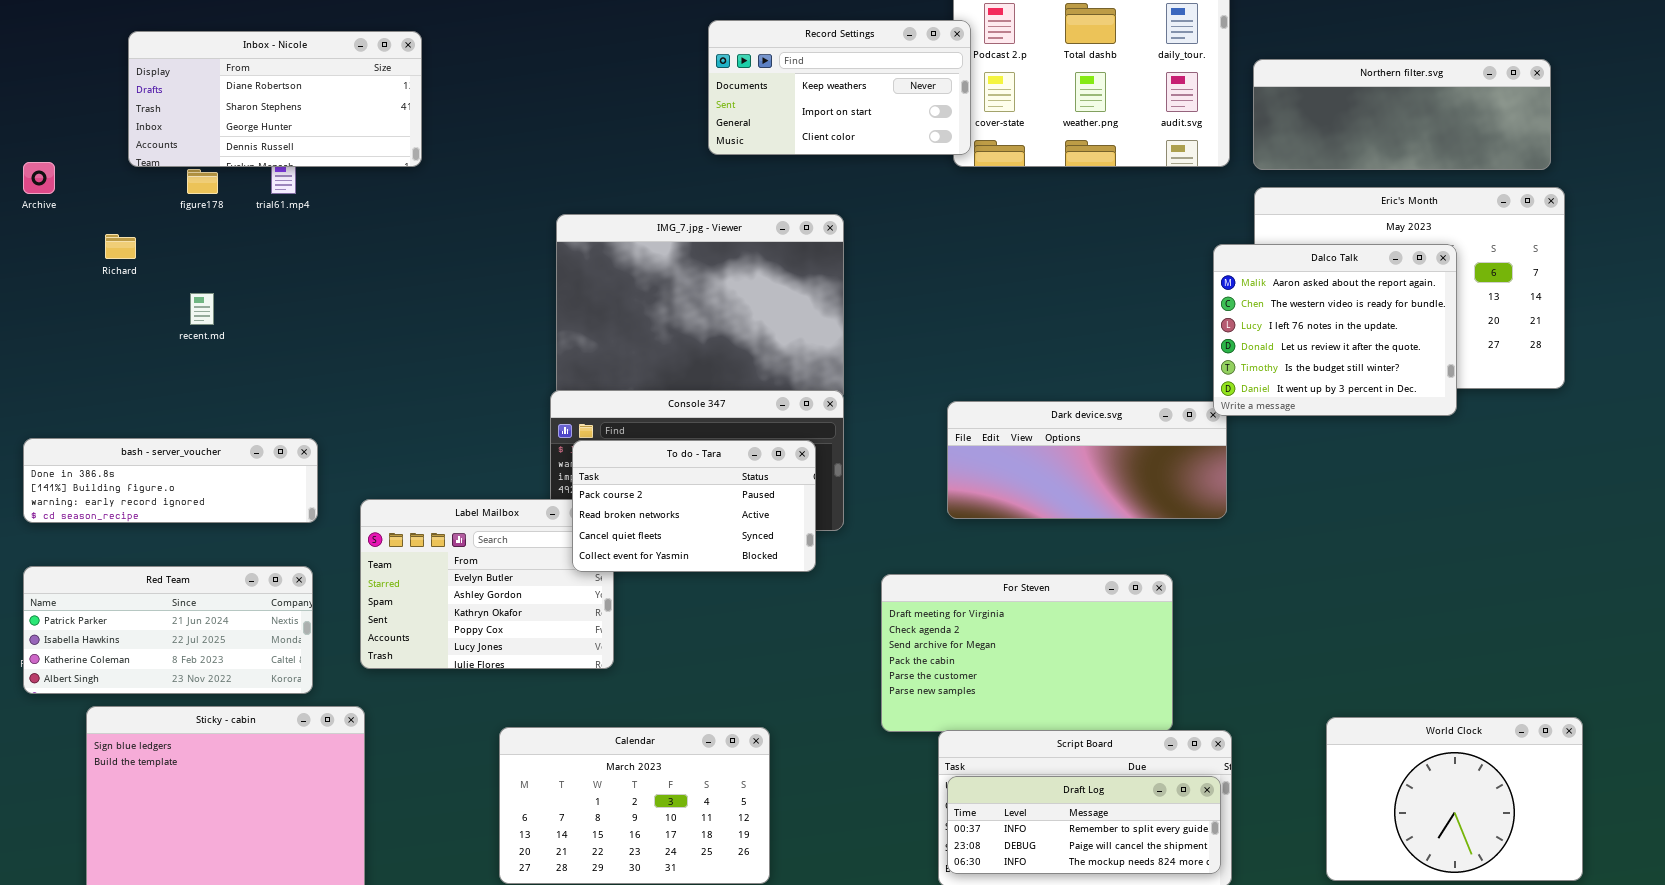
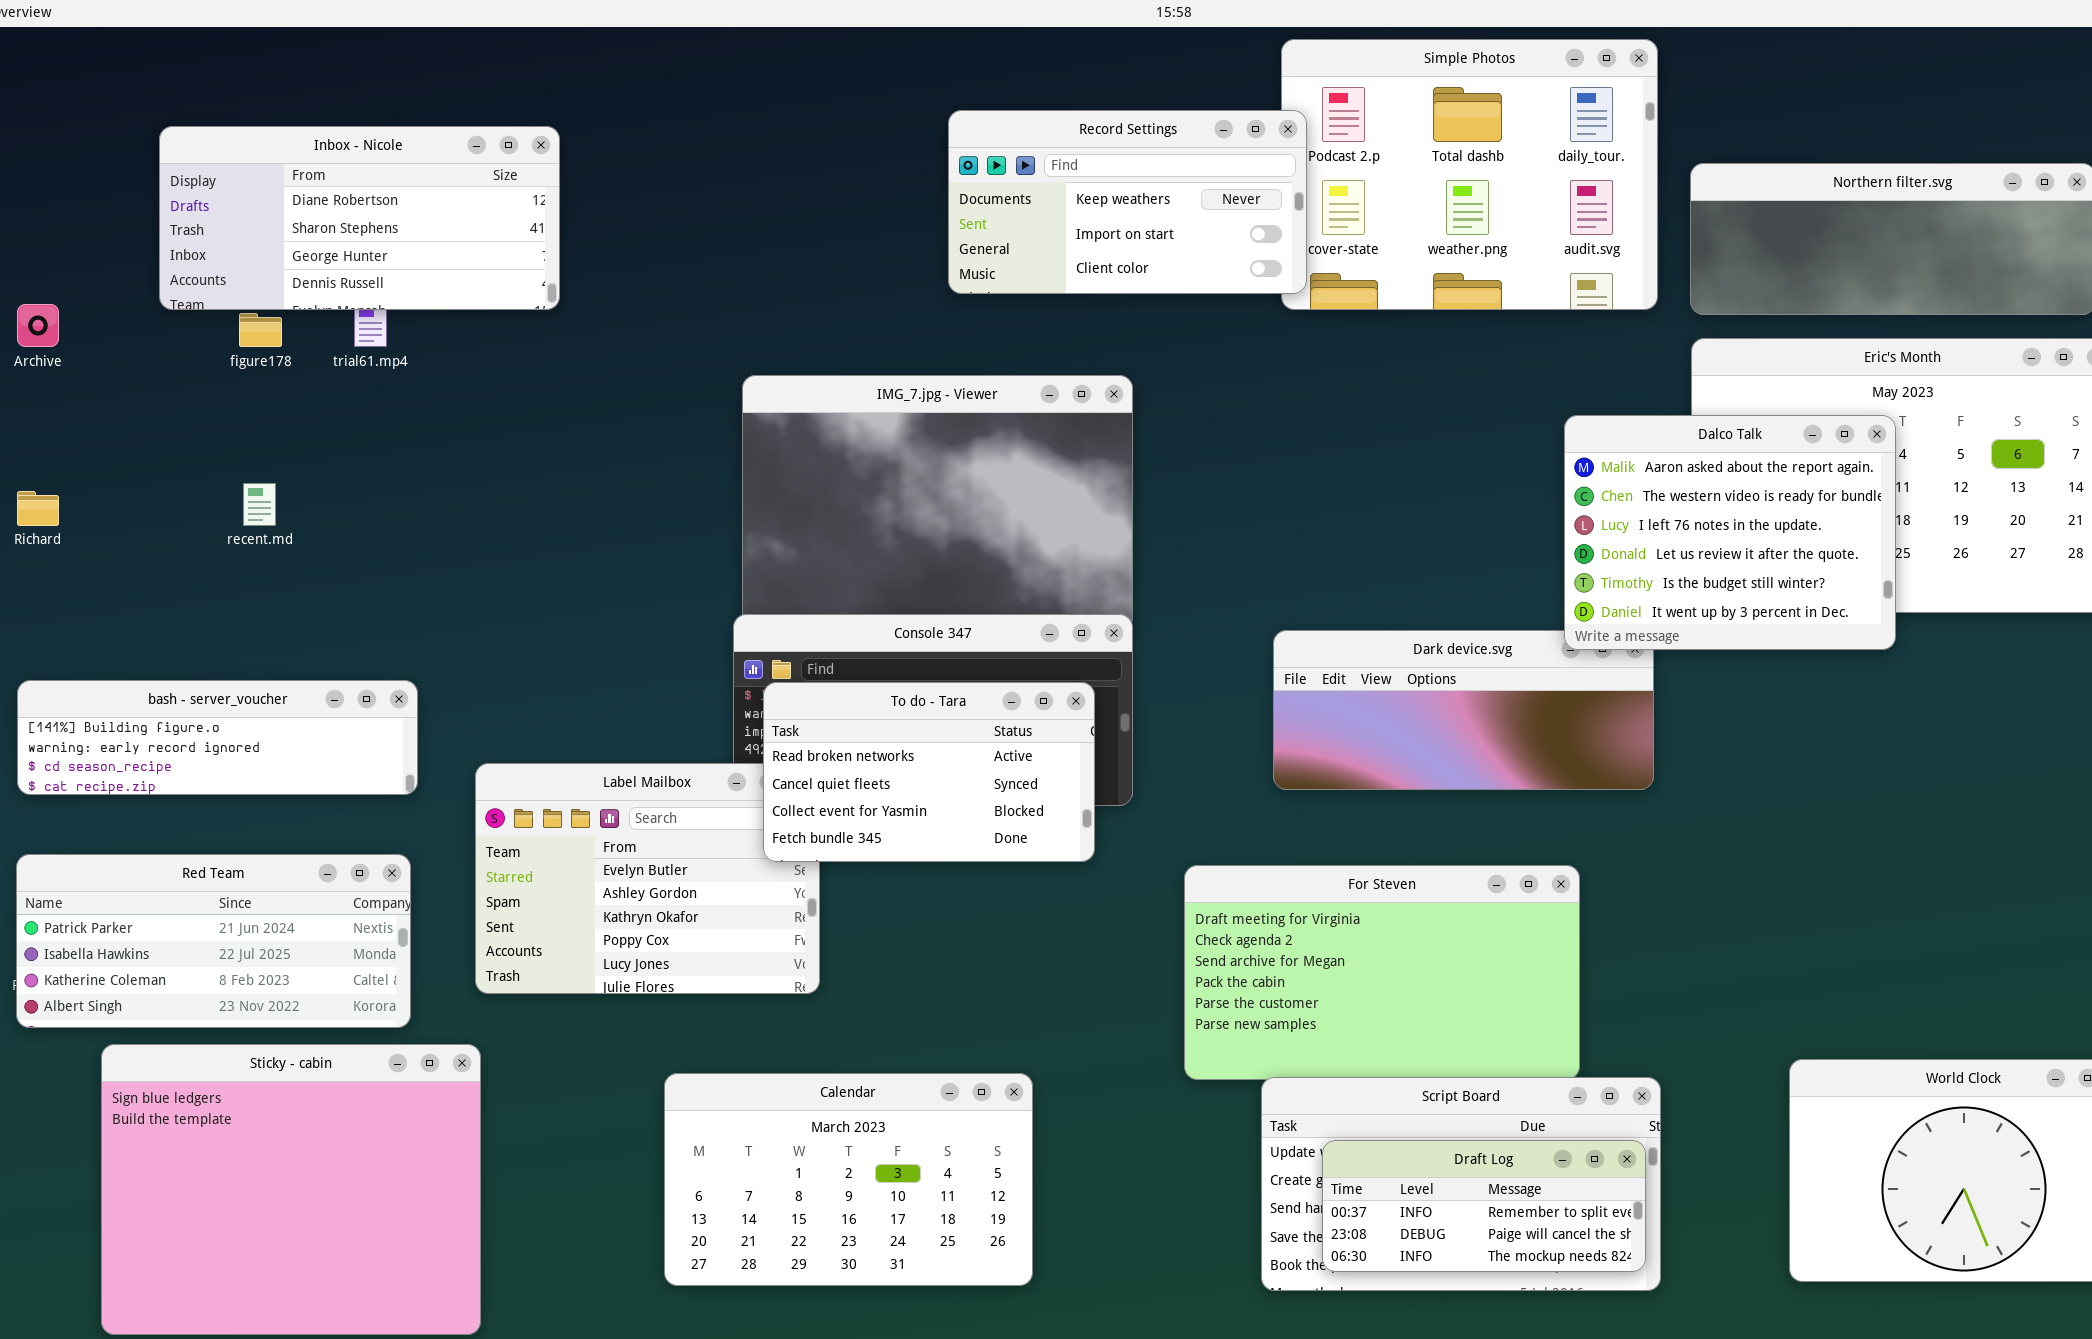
Richard: [105,234,136,259] -> [17,491,59,526], moved
Dalco Talk: [1213,244,1457,416] -> [1564,415,1896,650], moved
bash - server_voucher: [23,438,318,523] -> [17,680,418,795], scrolled down 1 row
To do - Tara: [572,440,816,572] -> [763,682,1095,862], scrolled down 1 row
Draft Log: [947,776,1221,874] -> [1322,1140,1646,1272], resized

